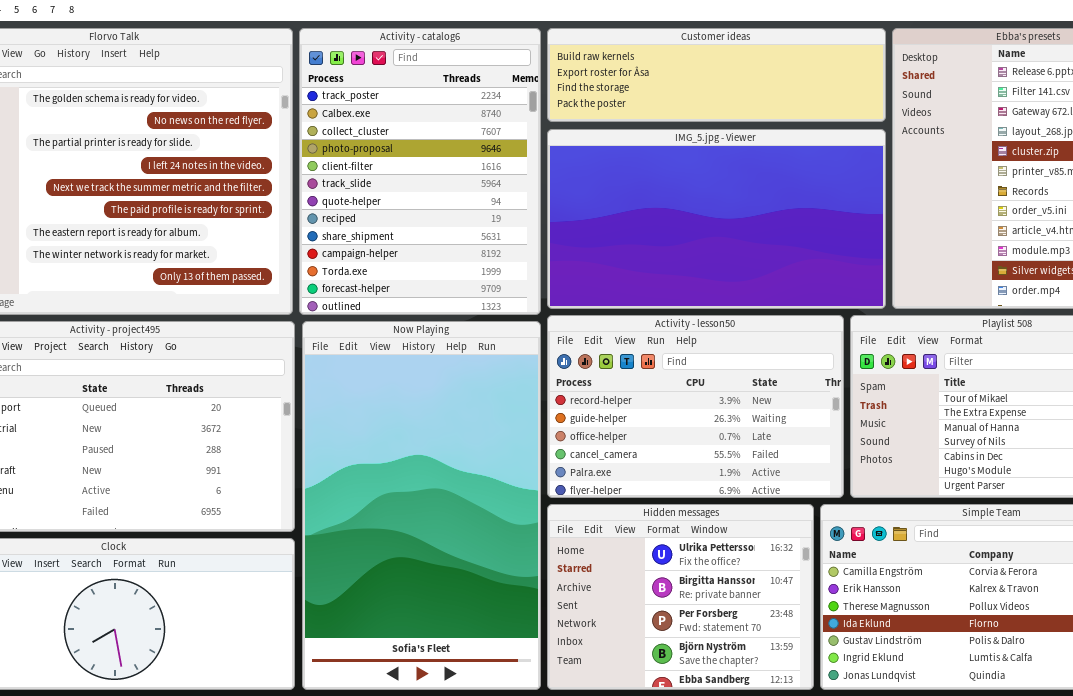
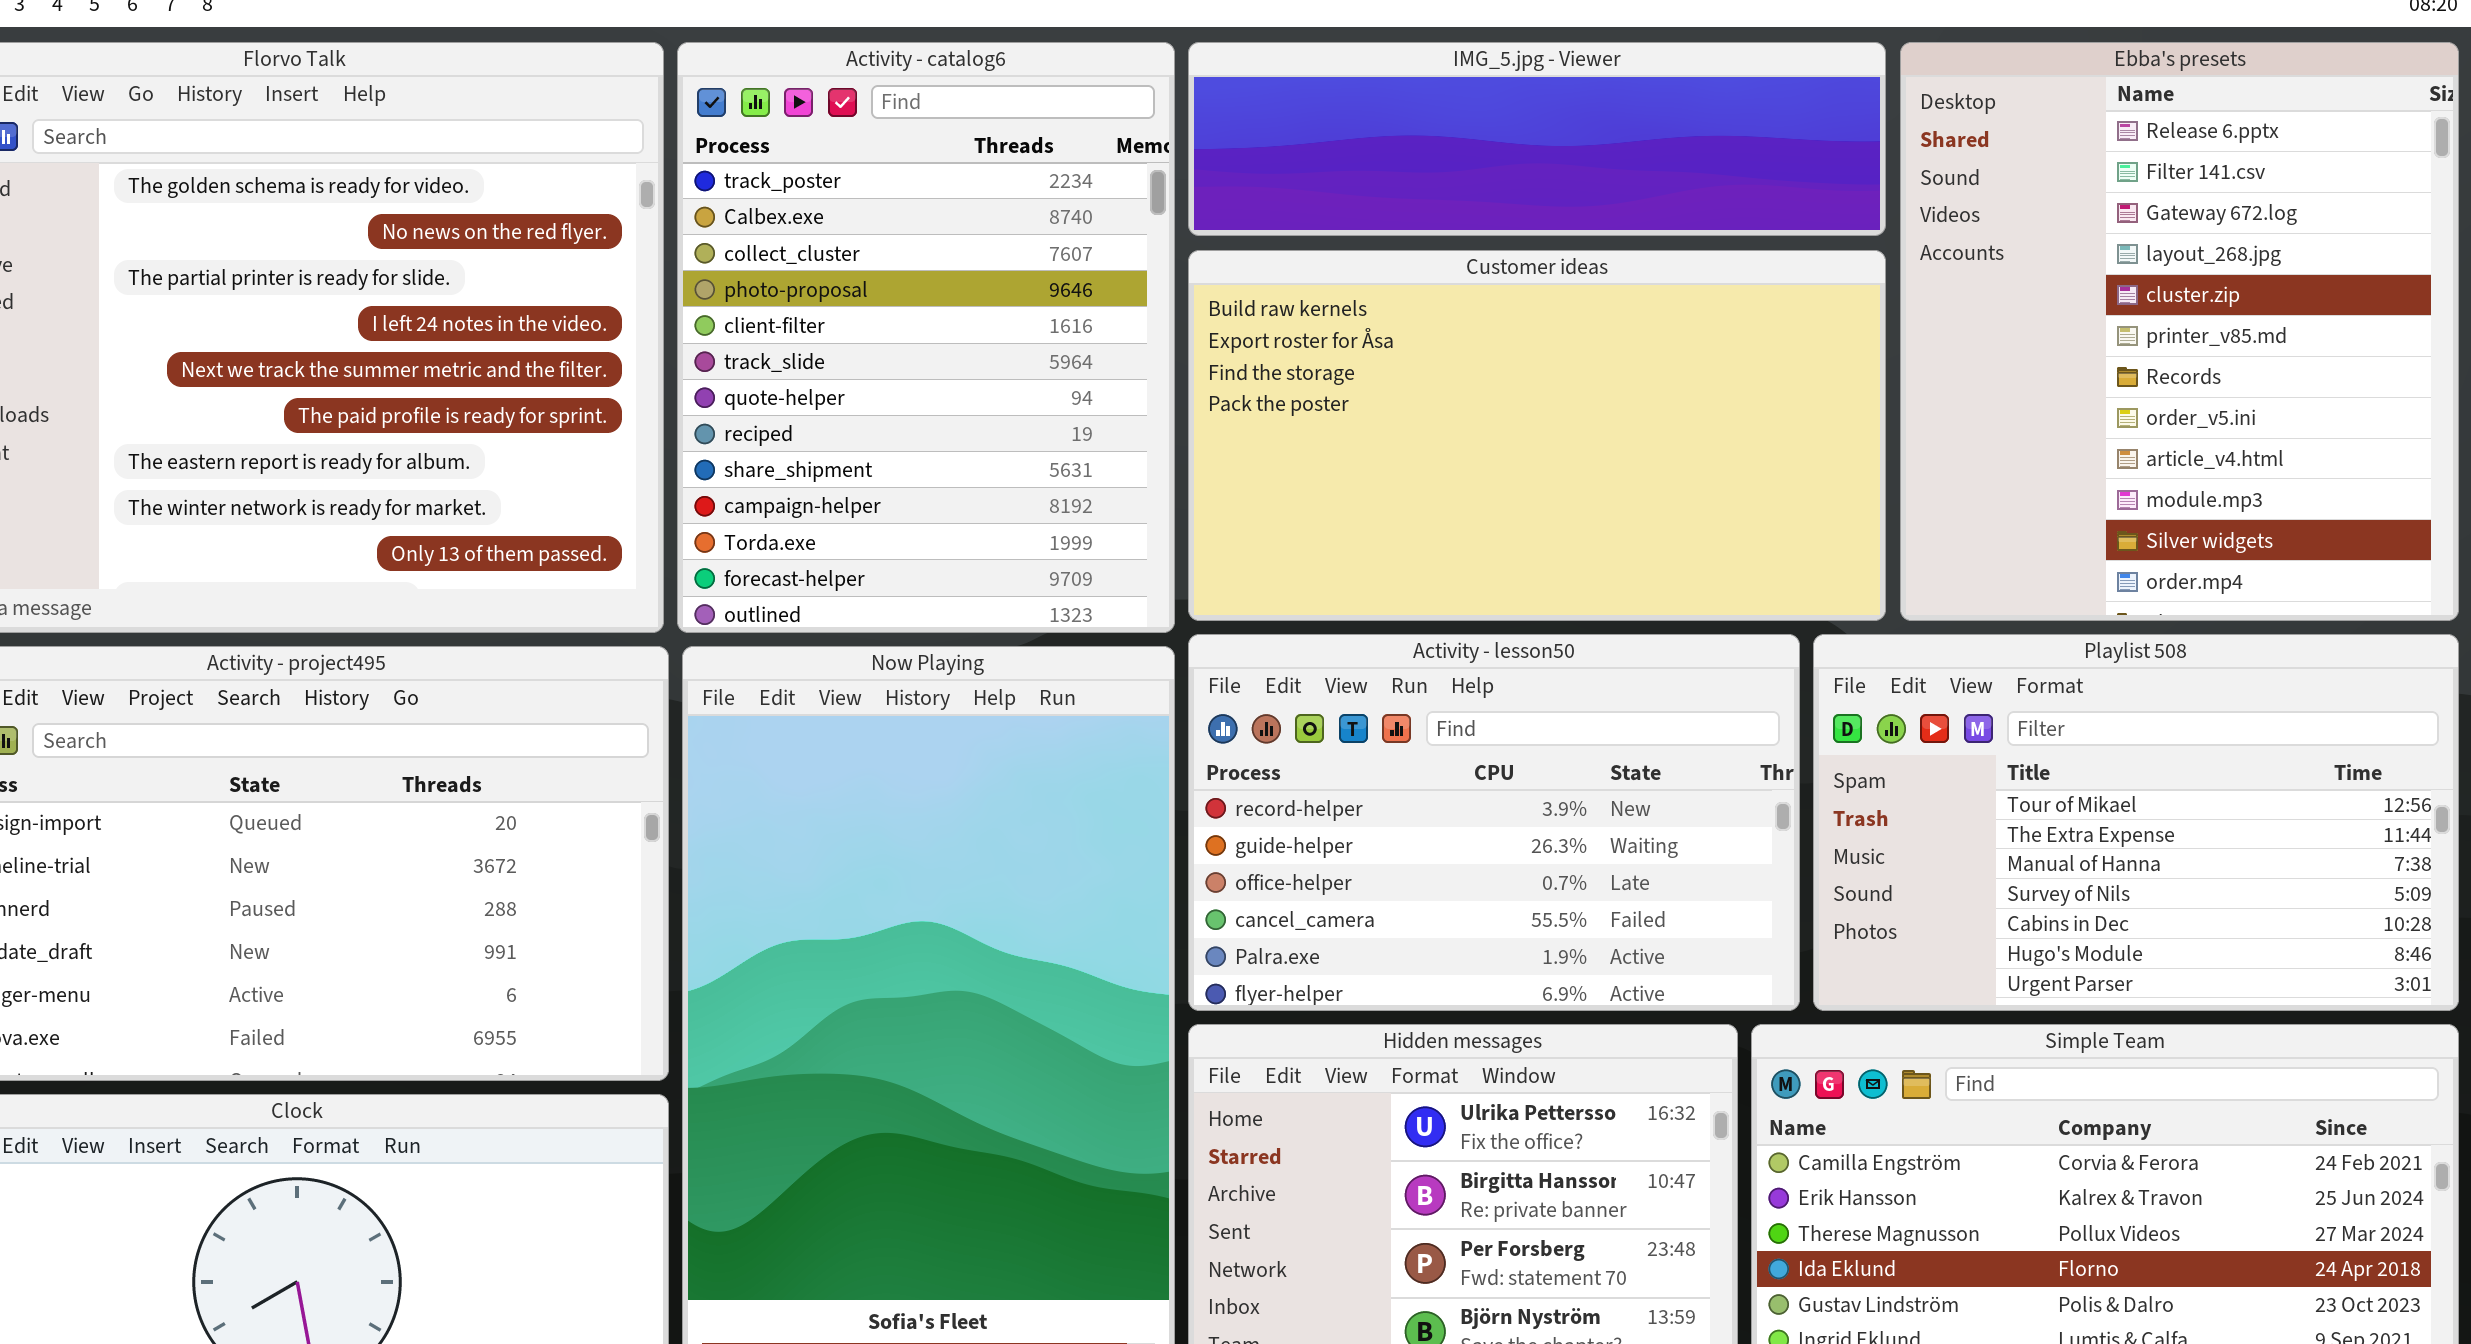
Customer ideas: [547,28,886,122] -> [1188,250,1886,621], moved, resized
IMG_5.jpg - Viewer: [547,129,886,309] -> [1188,42,1886,236], moved, resized

